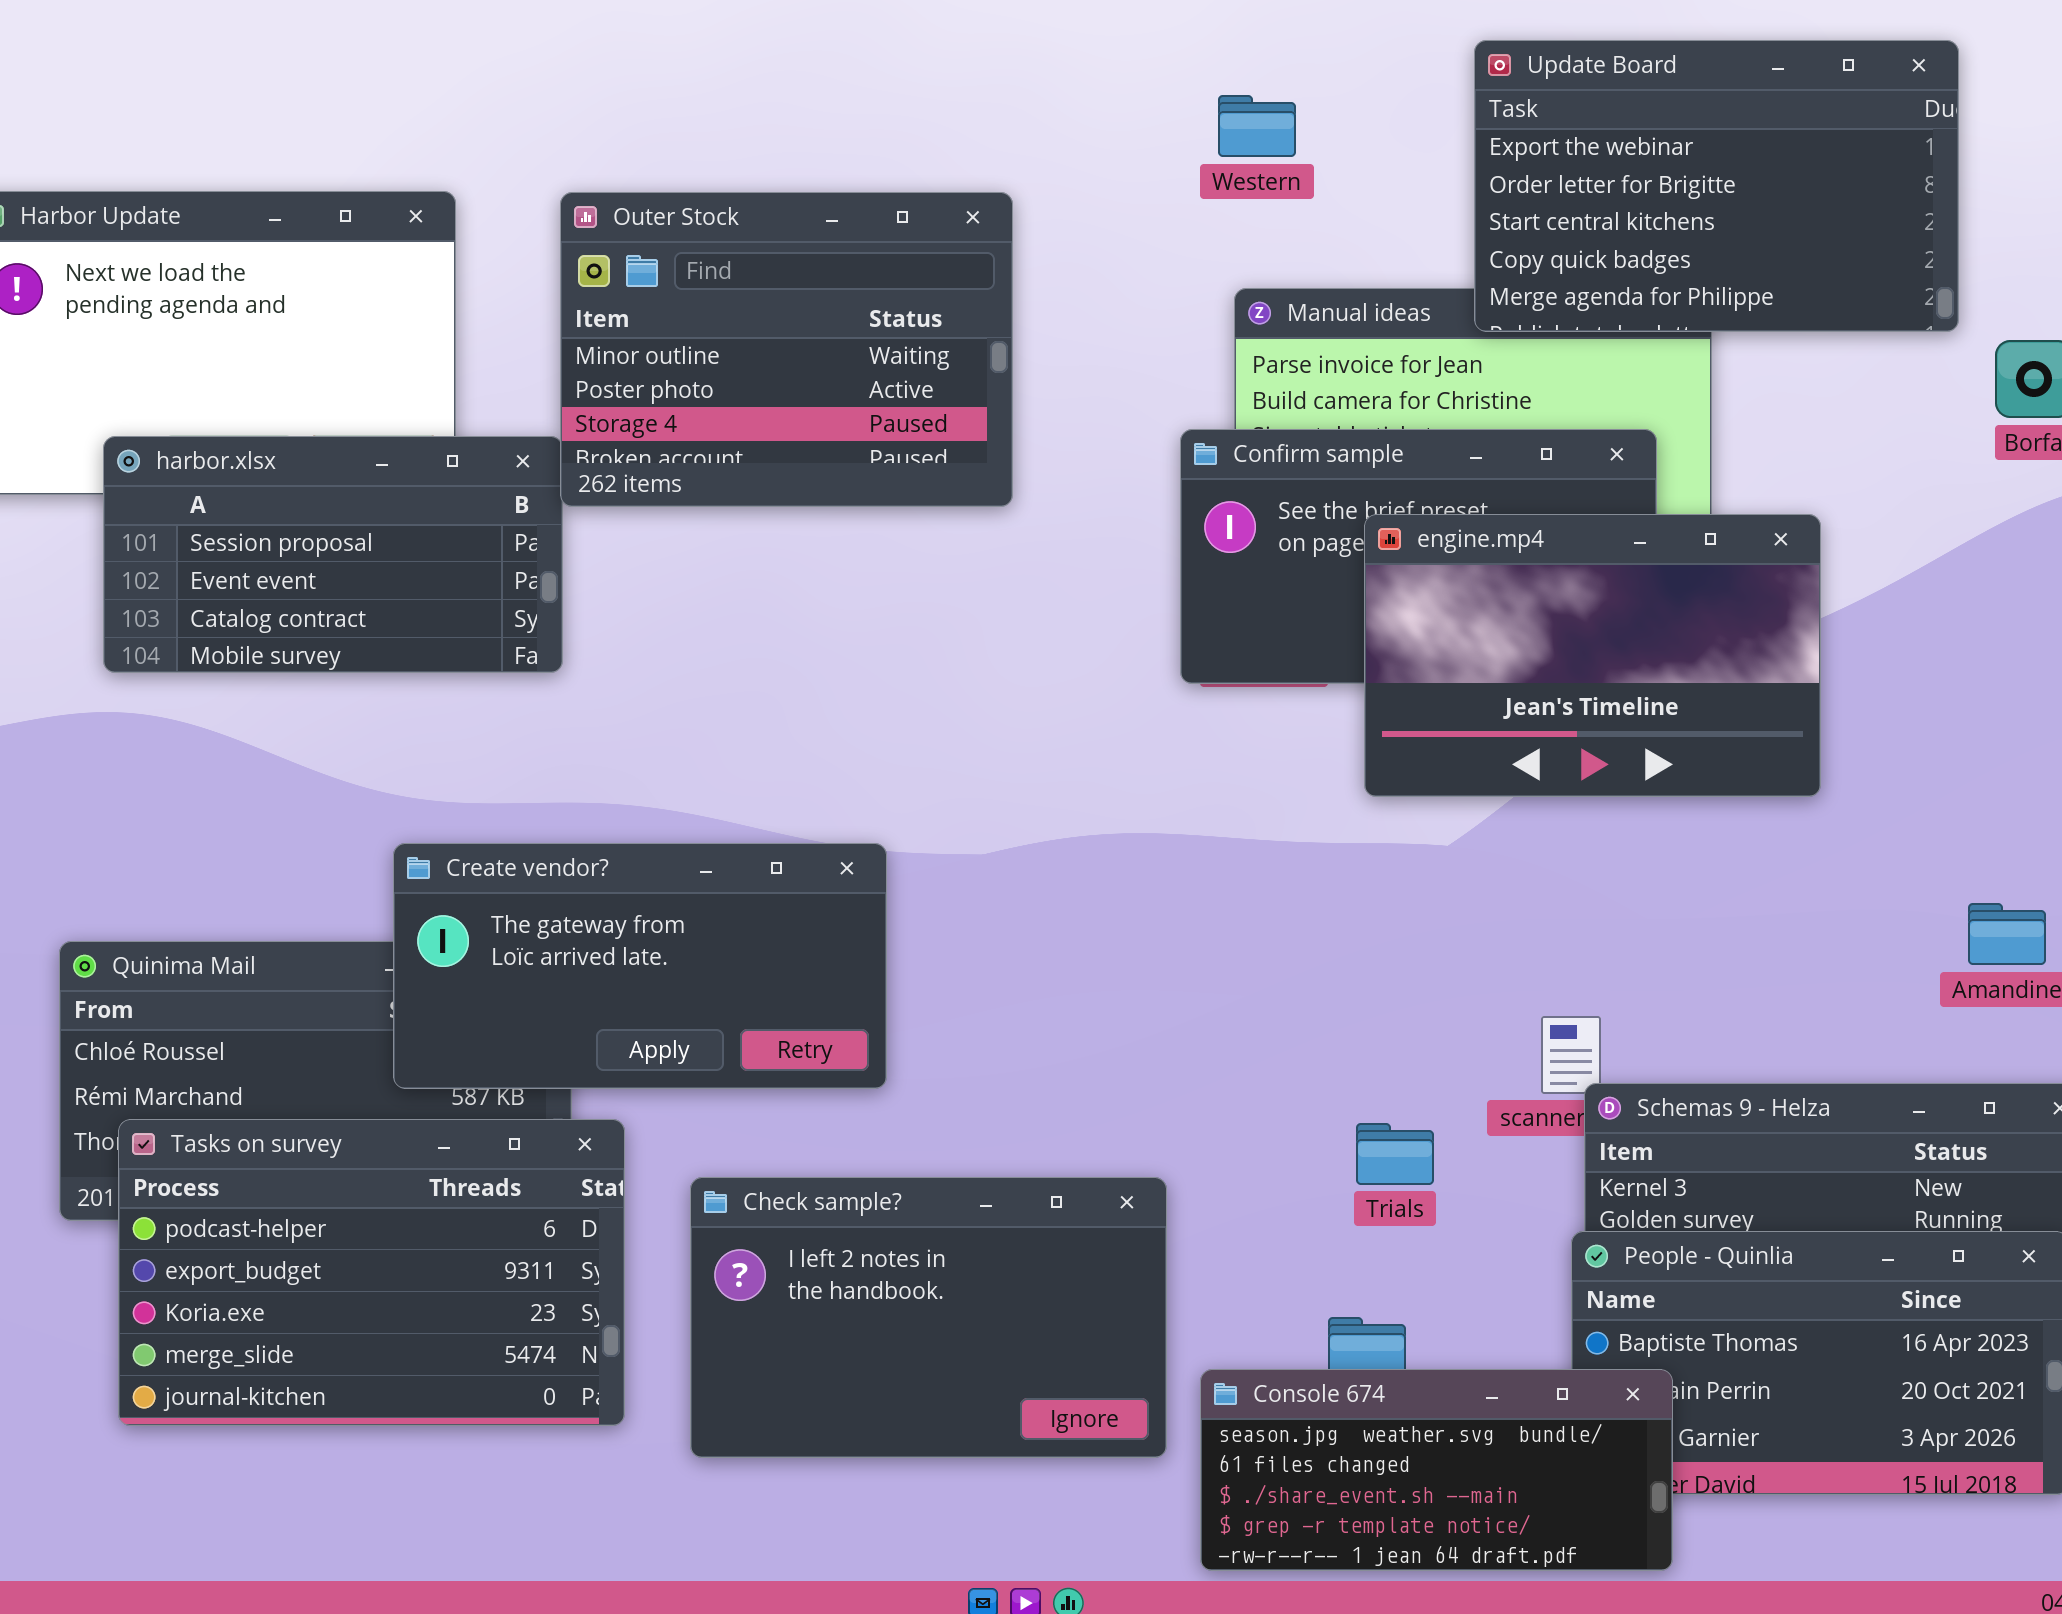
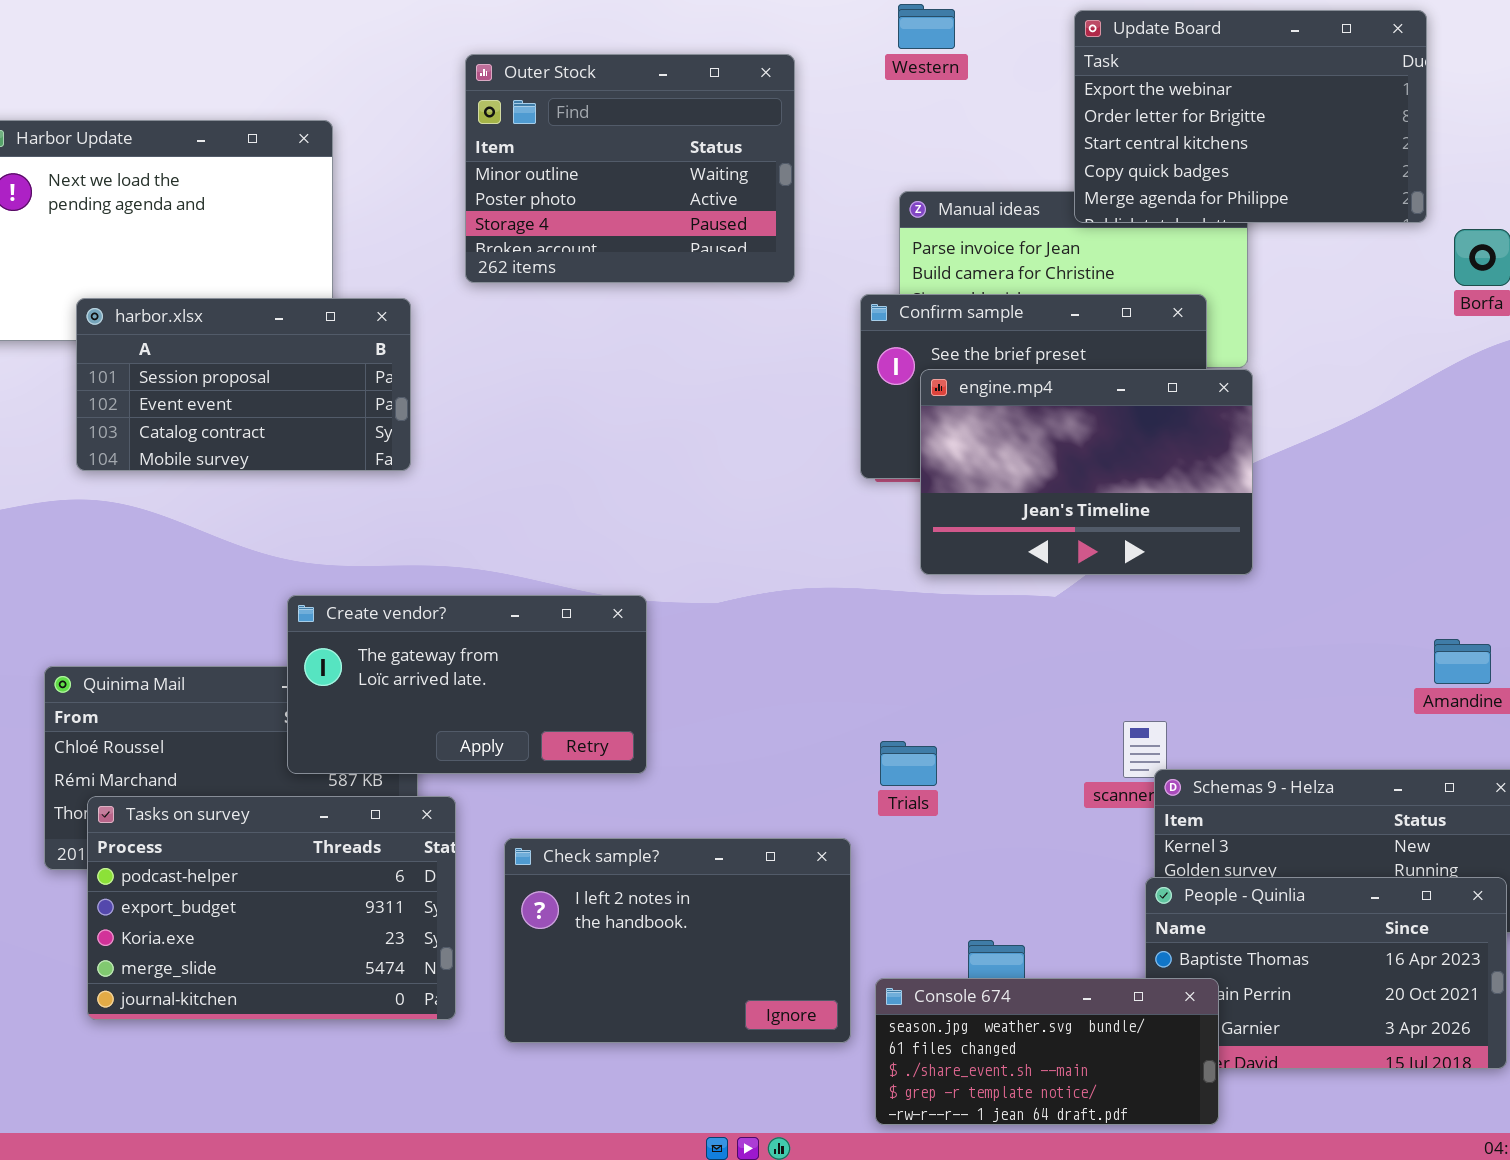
Western: [1218,95,1296,157] -> [898,4,955,49], moved
Outer Stock: [560,192,1013,507] -> [465,54,795,283], moved
engine.mp4: [1364,514,1821,797] -> [920,369,1253,575], moved
Trials: [1356,1123,1434,1185] -> [880,741,937,786], moved

